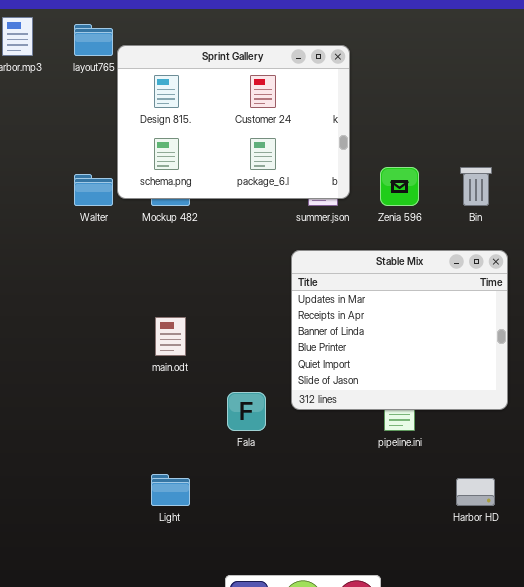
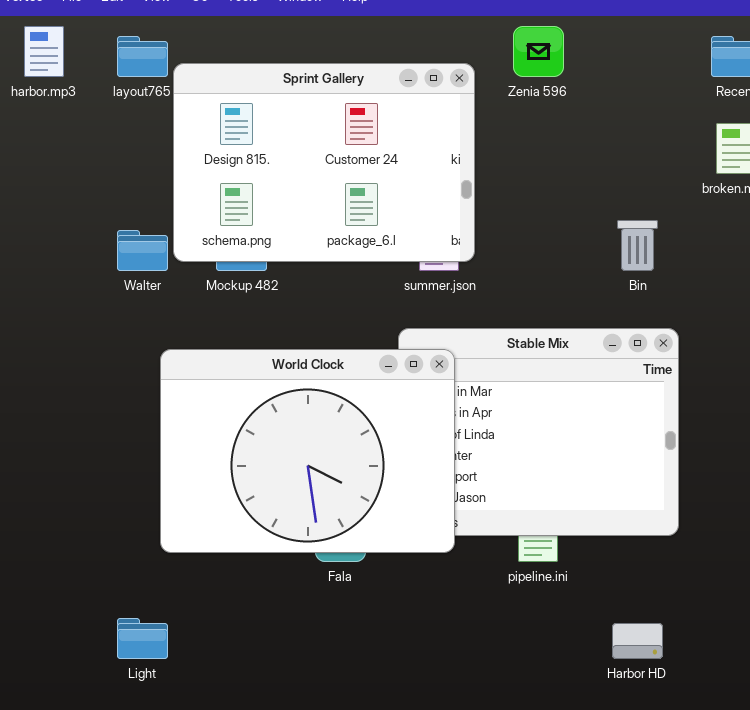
Zenia 596: [380,167,419,206] -> [513,26,564,77], moved
World Clock: none -> [160,349,455,553], opened
Light: [151,474,190,506] -> [117,618,168,659], moved

